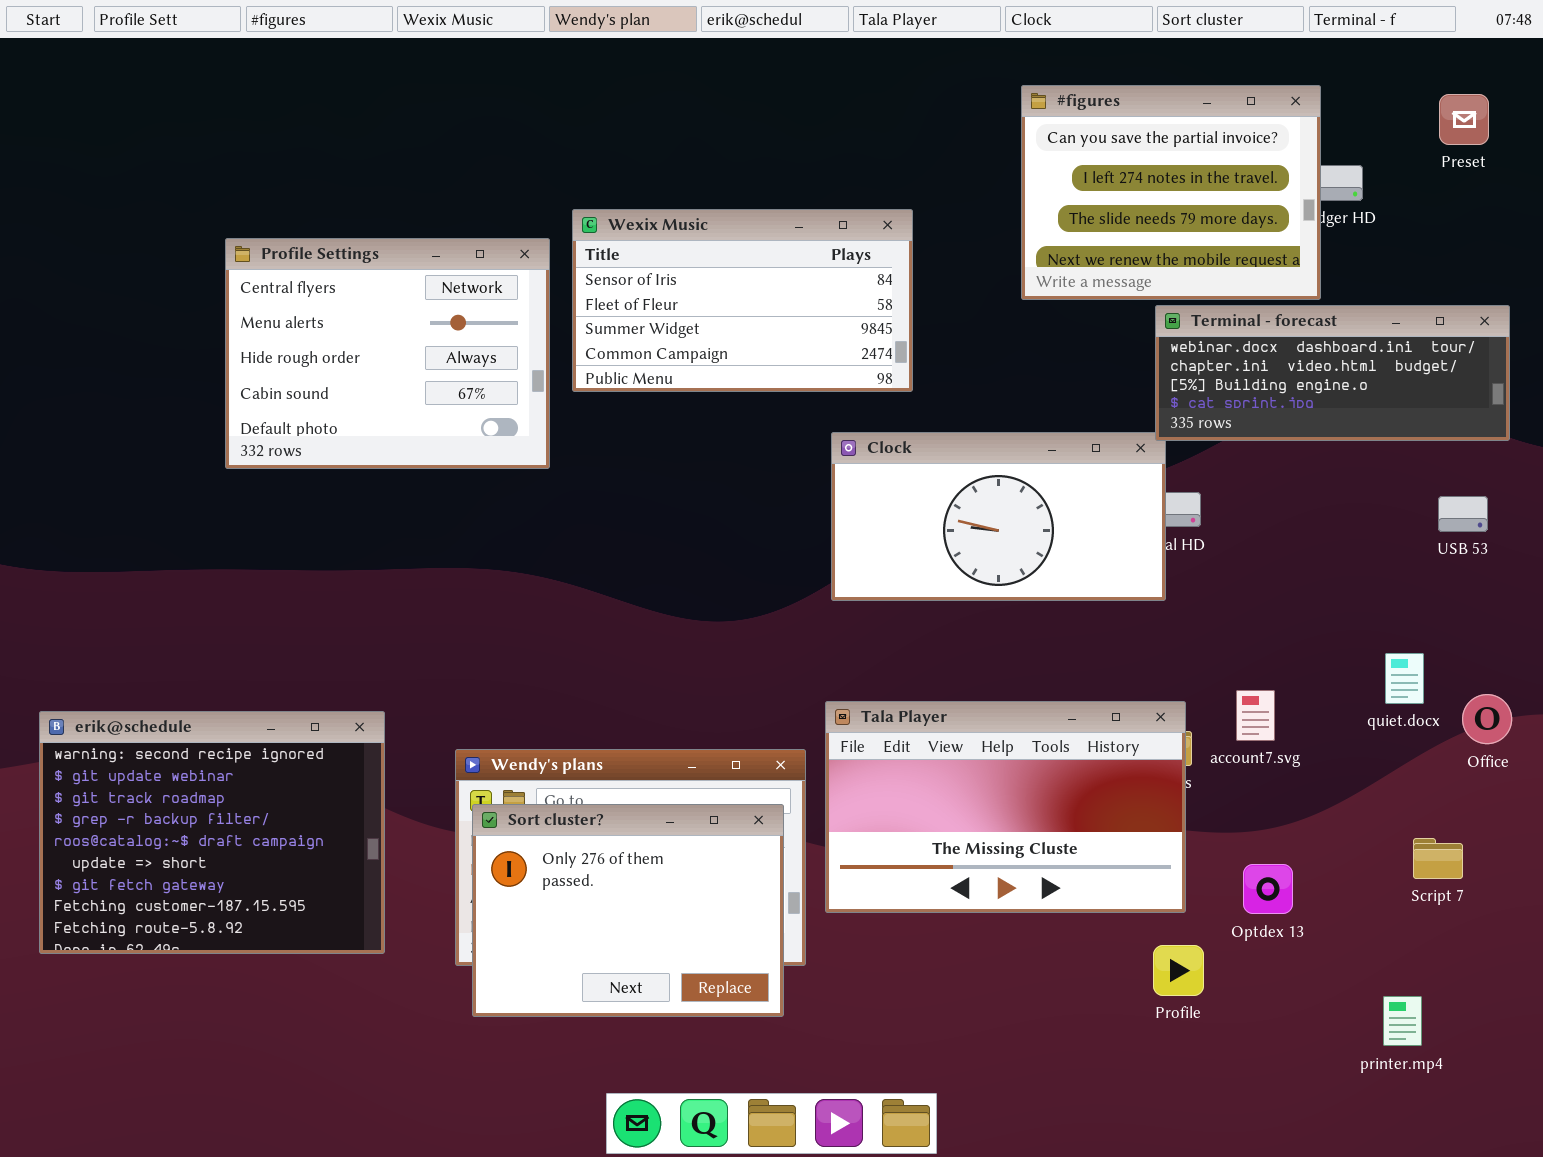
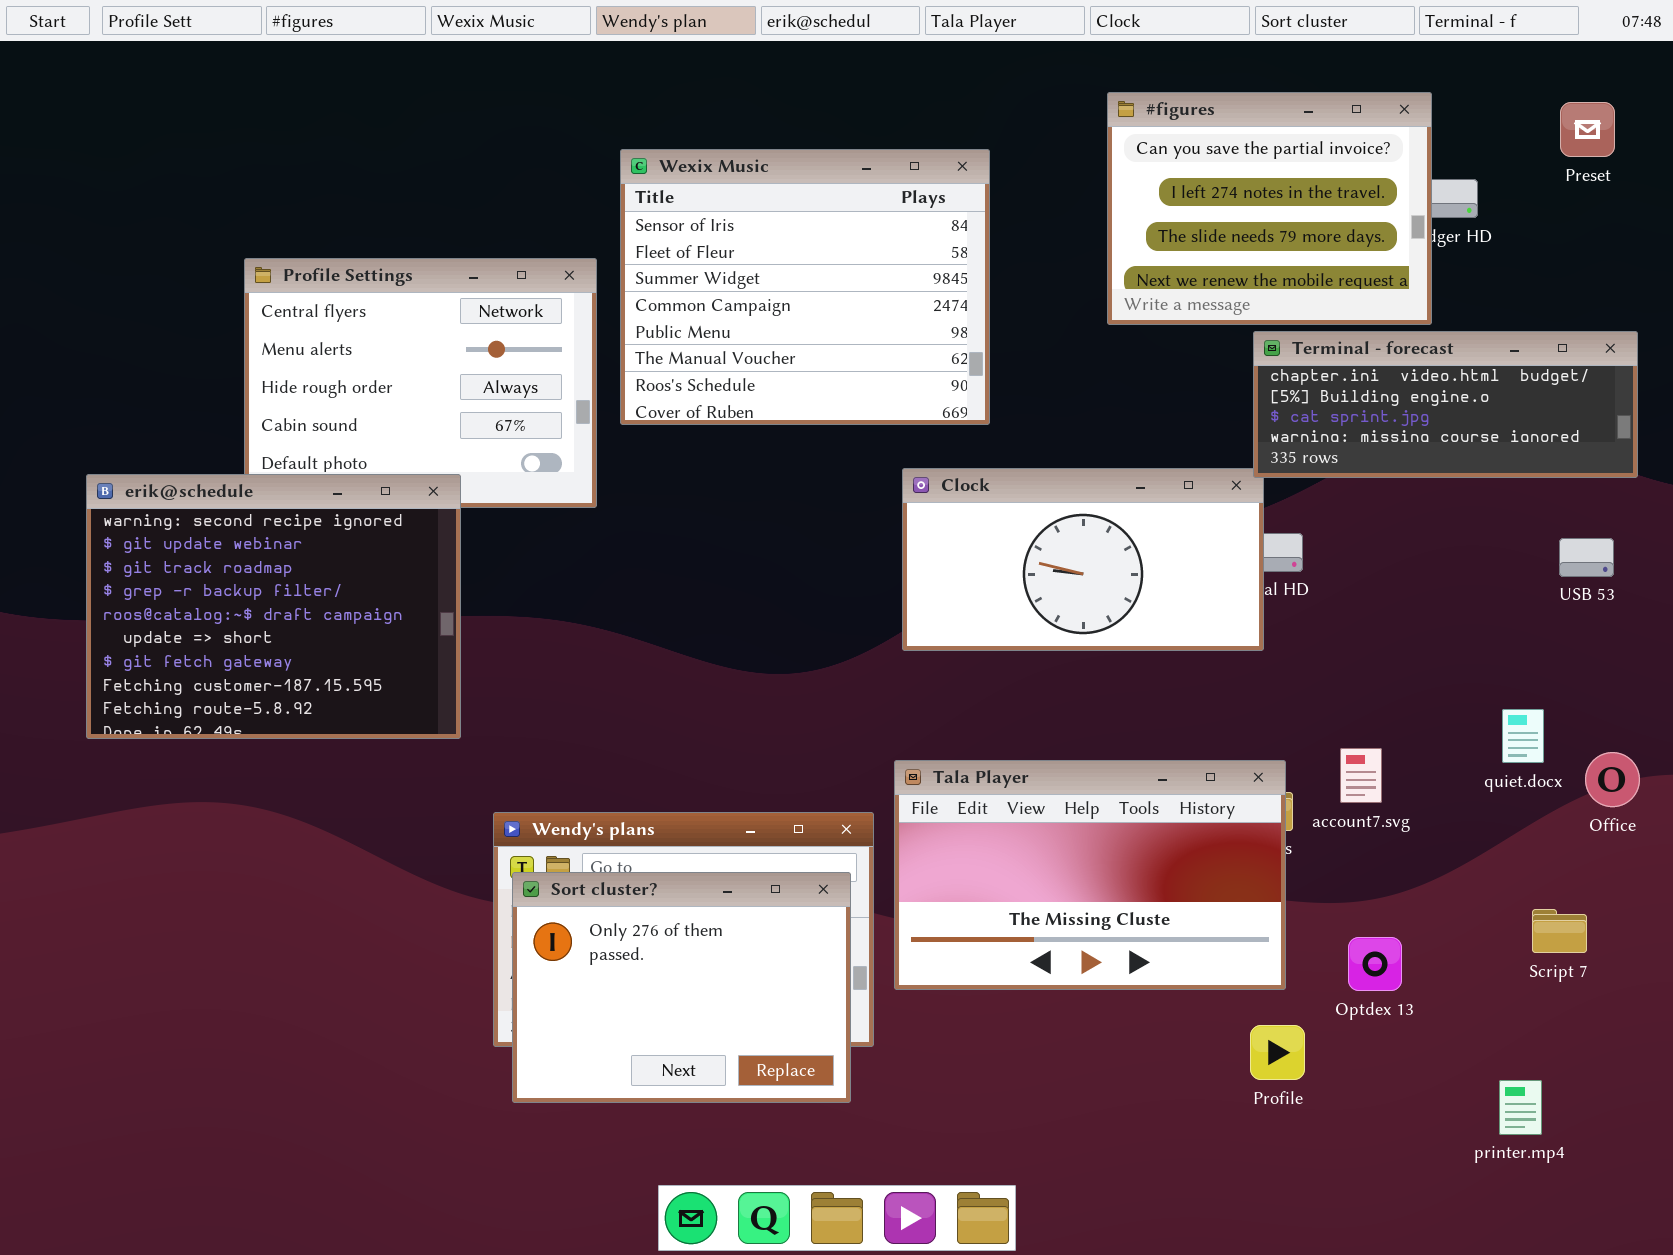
Wexix Music: [572,209,913,392] -> [620,149,990,425], resized
Terminal - forecast: [1155,305,1510,441] -> [1253,331,1638,478], scrolled down 1 row
erik@schedule: [39,711,385,954] -> [86,474,461,739], moved

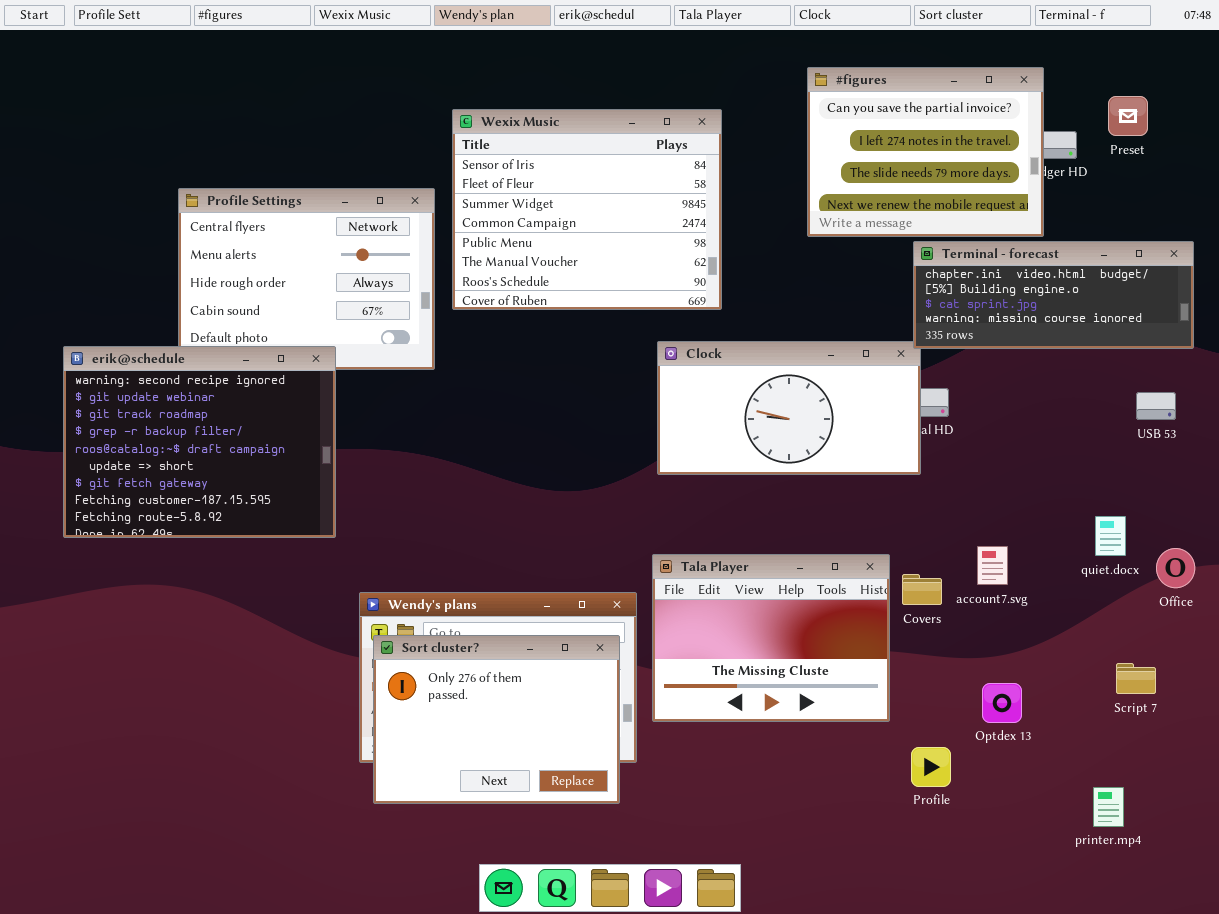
Preset: [1560,102,1615,157] -> [1108,96,1148,136], moved
Tala Player: [894,760,1286,990] -> [652,554,890,722], resized

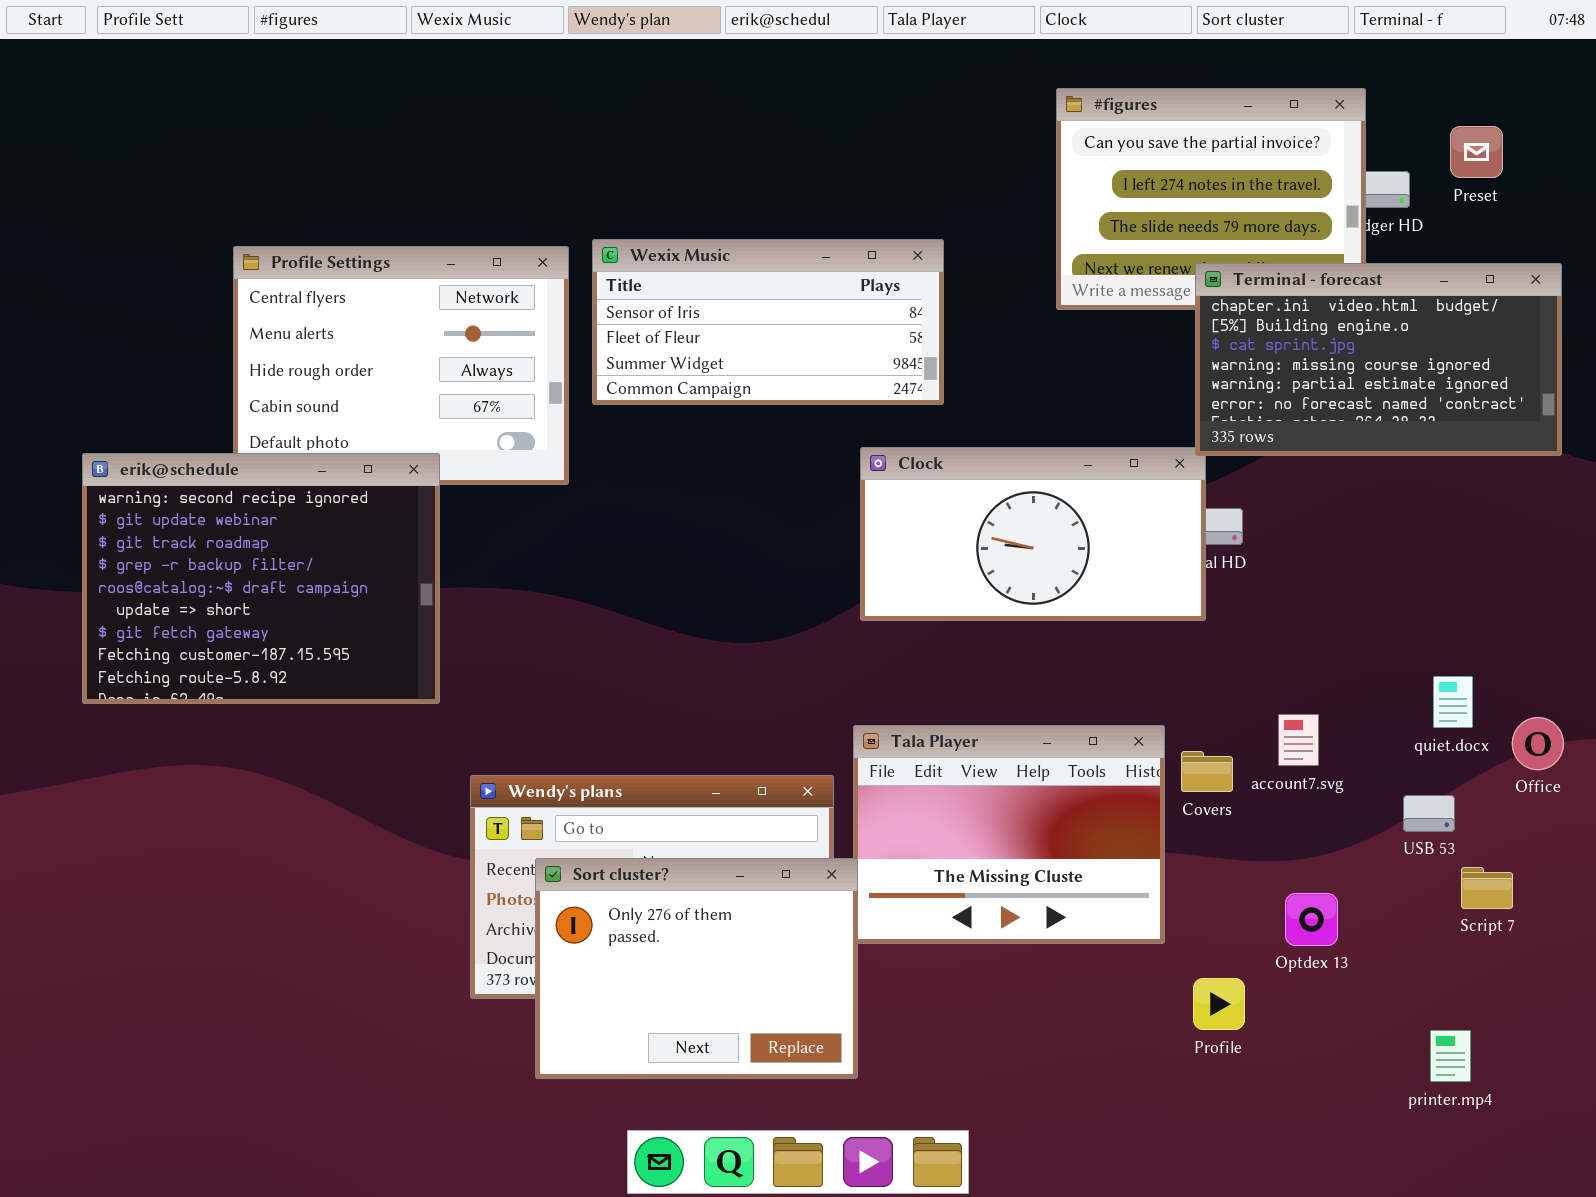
Wexix Music: [452,109,722,310] -> [592,239,944,405], resized
Terminal - forecast: [913,241,1194,349] -> [1195,263,1562,456], resized
USB 53: [1136,392,1176,420] -> [1403,795,1455,832], moved
Sort cluster?: [373,635,620,804] -> [535,858,858,1079], moved

